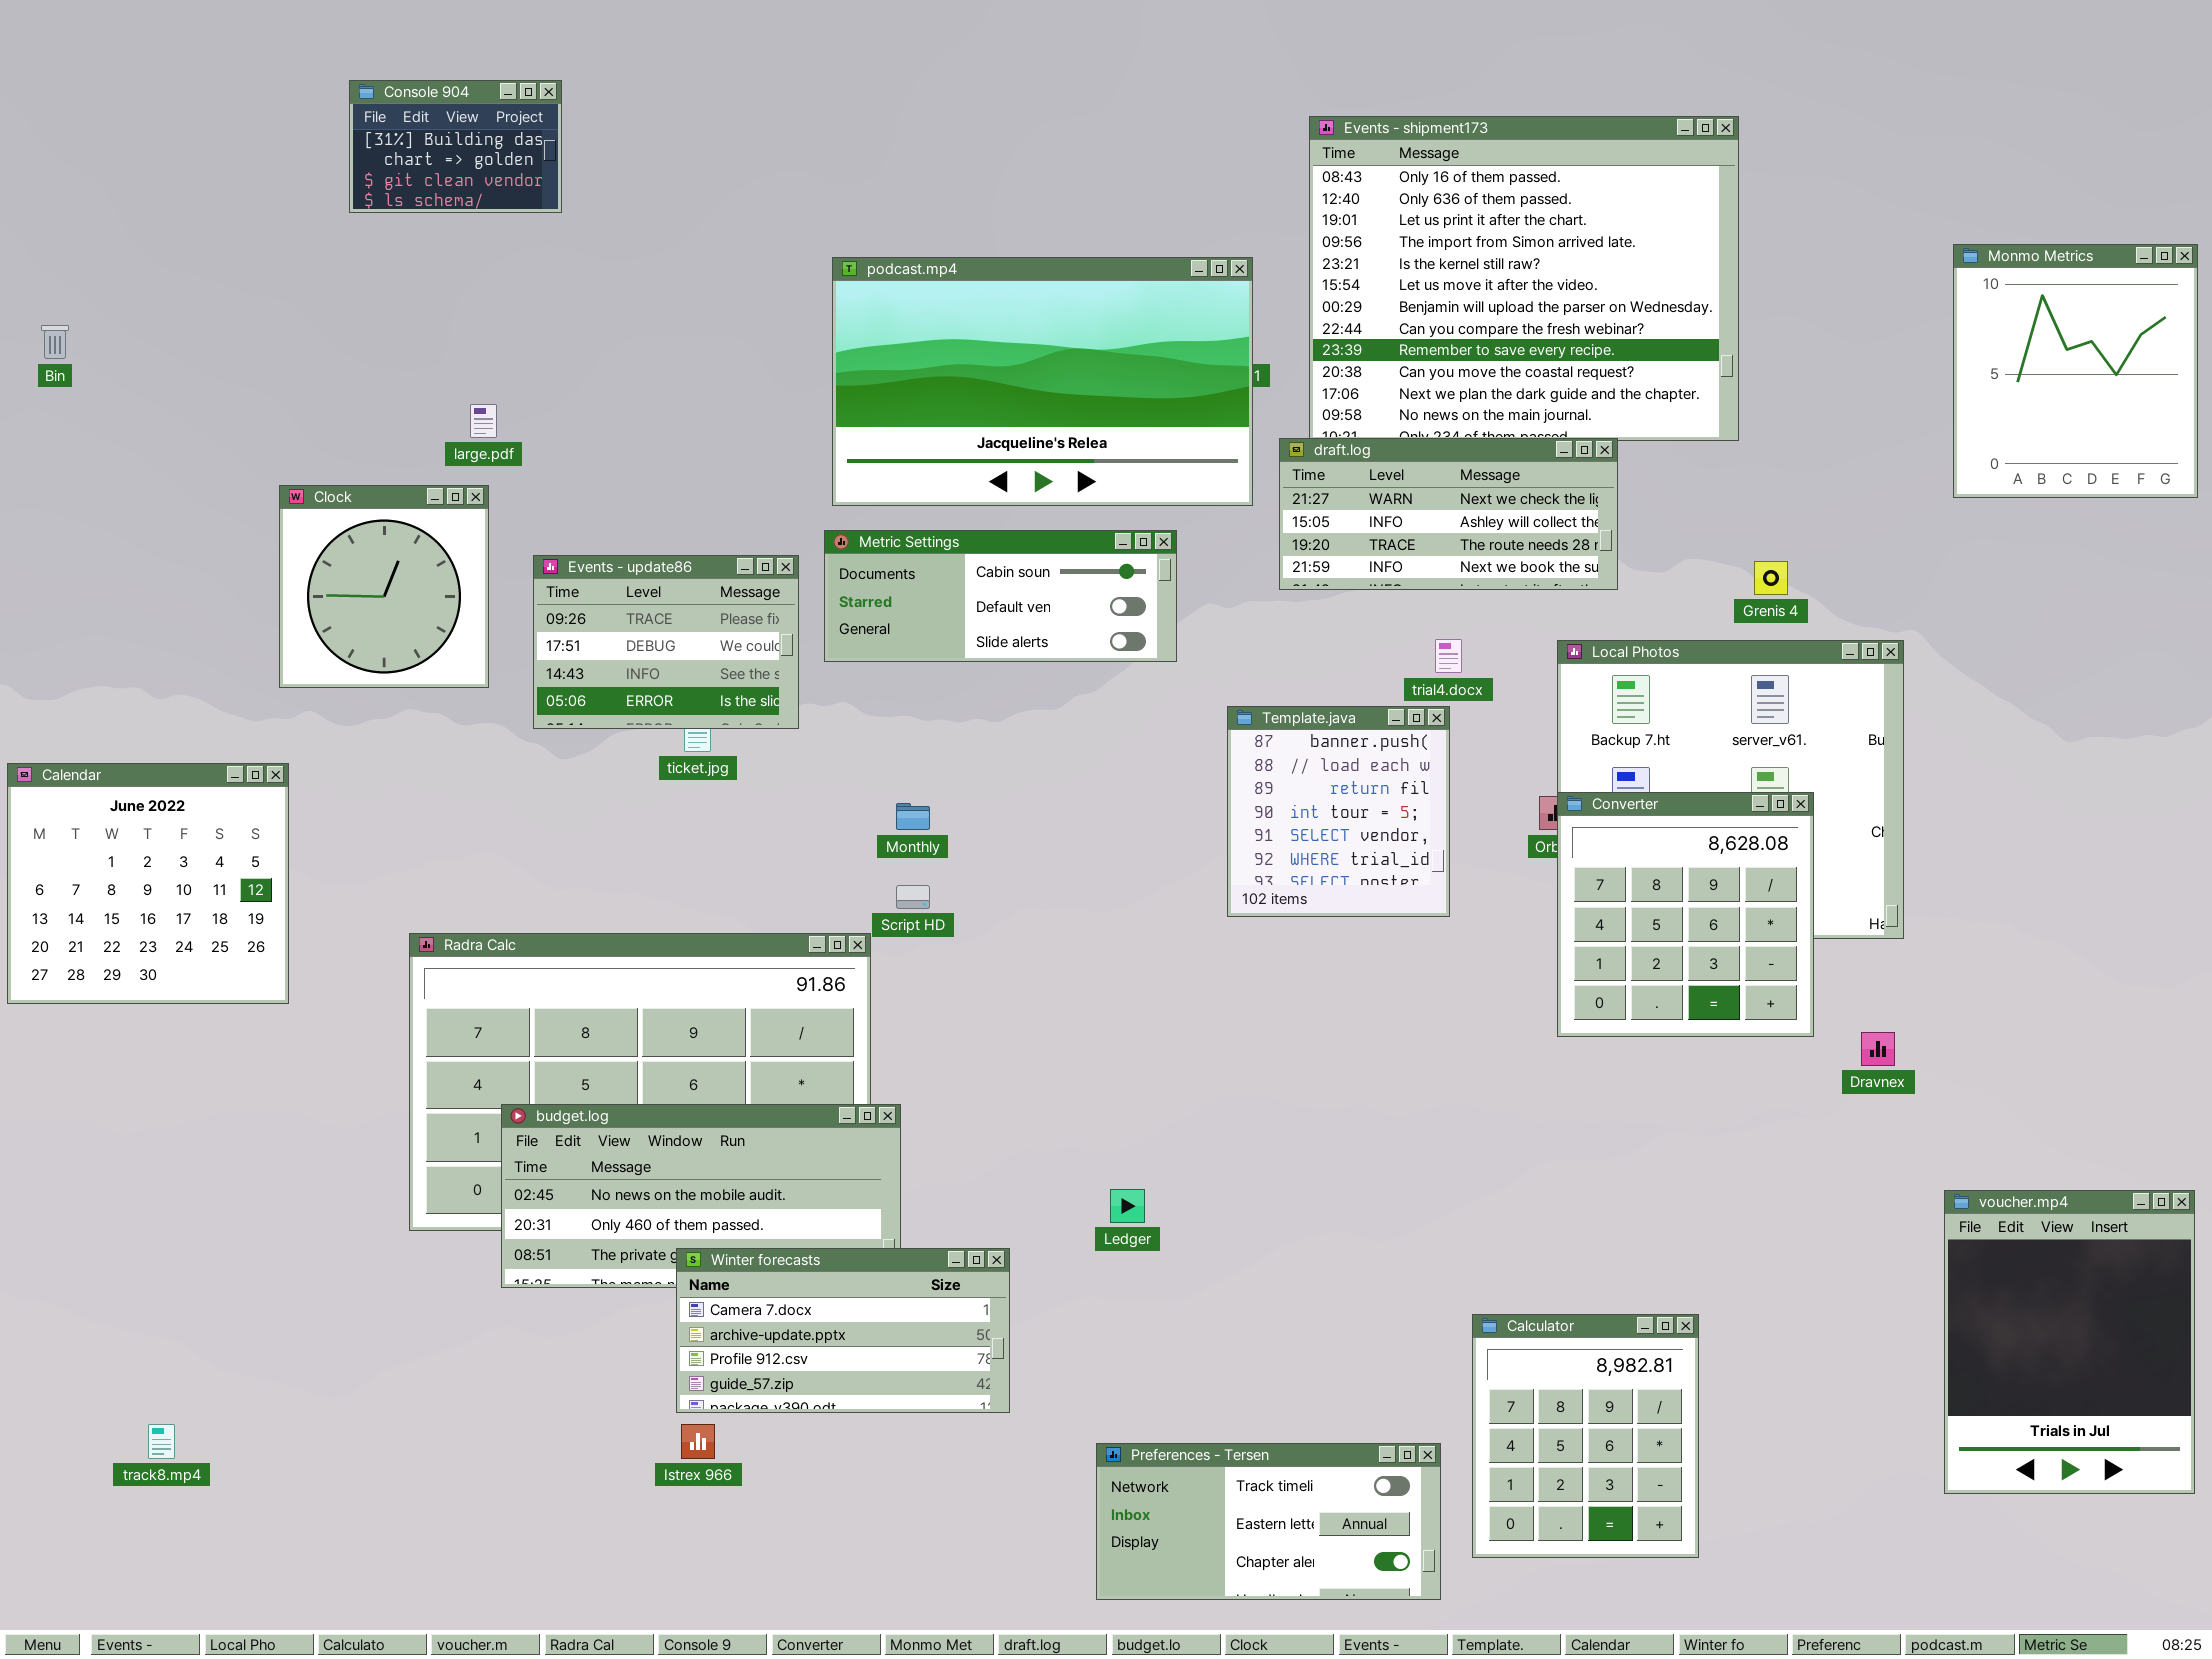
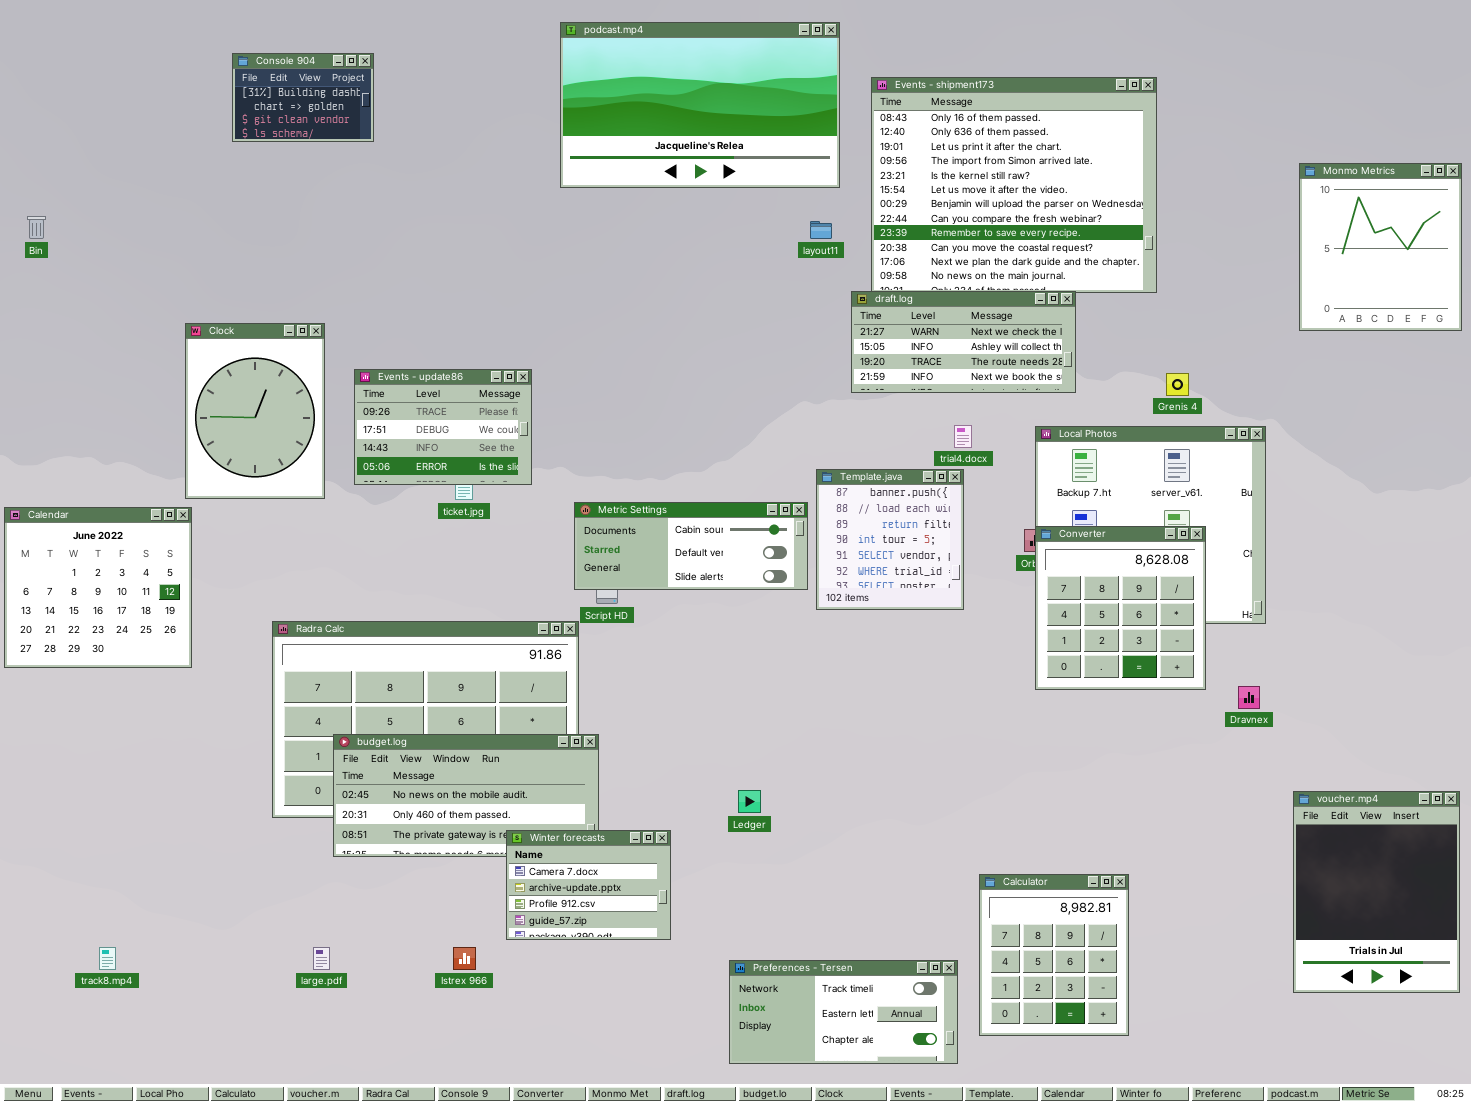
podcast.mp4: [832,257,1253,506] -> [560,22,840,188], moved
large.pdf: [470,404,497,438] -> [313,947,330,970], moved
Clock: [279,485,489,688] -> [185,323,325,499], resized
Metric Settings: [824,530,1177,662] -> [574,502,808,590], moved
Winter forecasts: [676,1248,1010,1413] -> [506,830,671,940], resized

